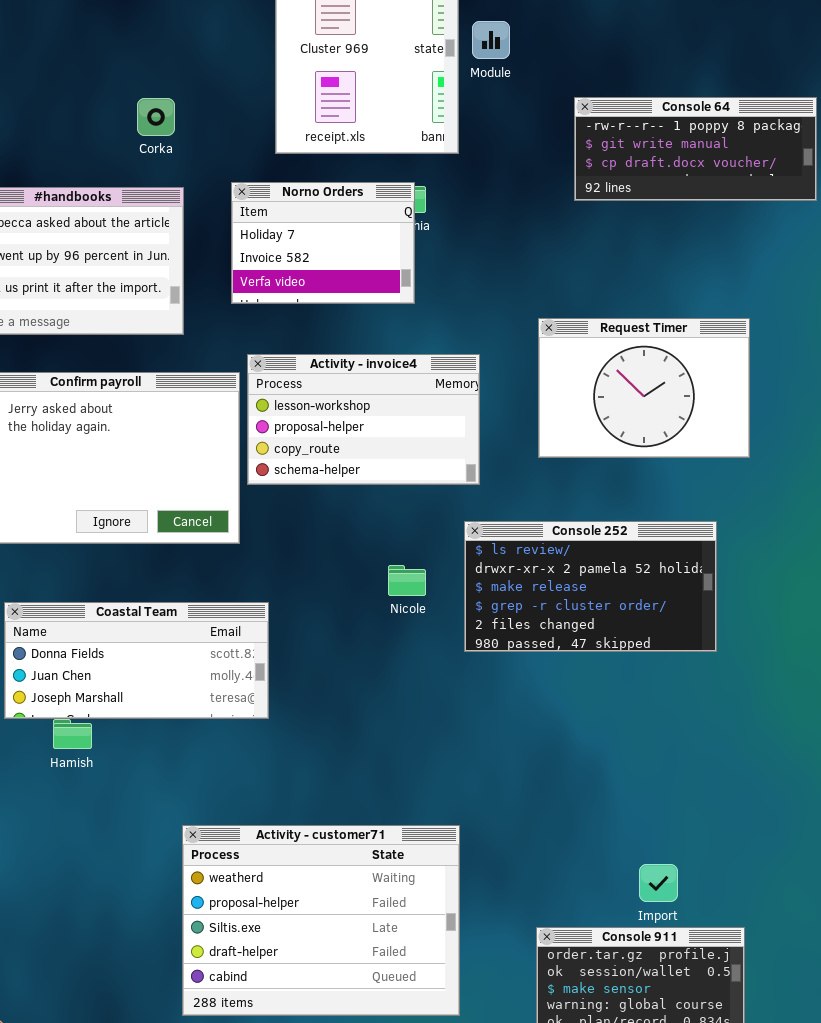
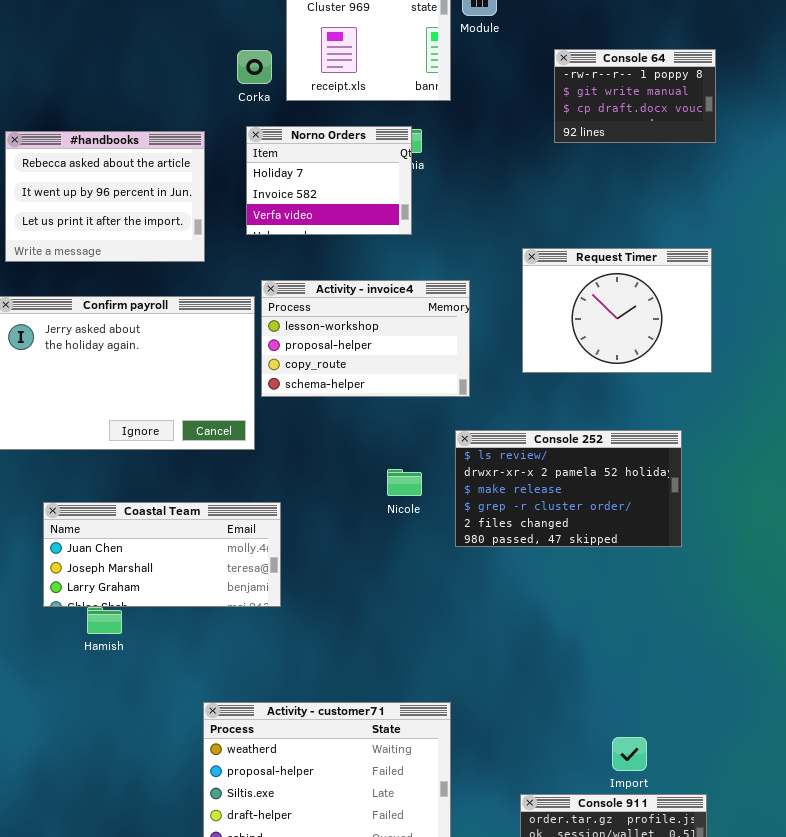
Console 64: [574,97,817,201] -> [554,49,716,143], resized
Corka: [137,98,175,136] -> [237,50,272,84], moved
Coastal Team: [4,602,269,719] -> [43,502,281,607], scrolled down 1 row

